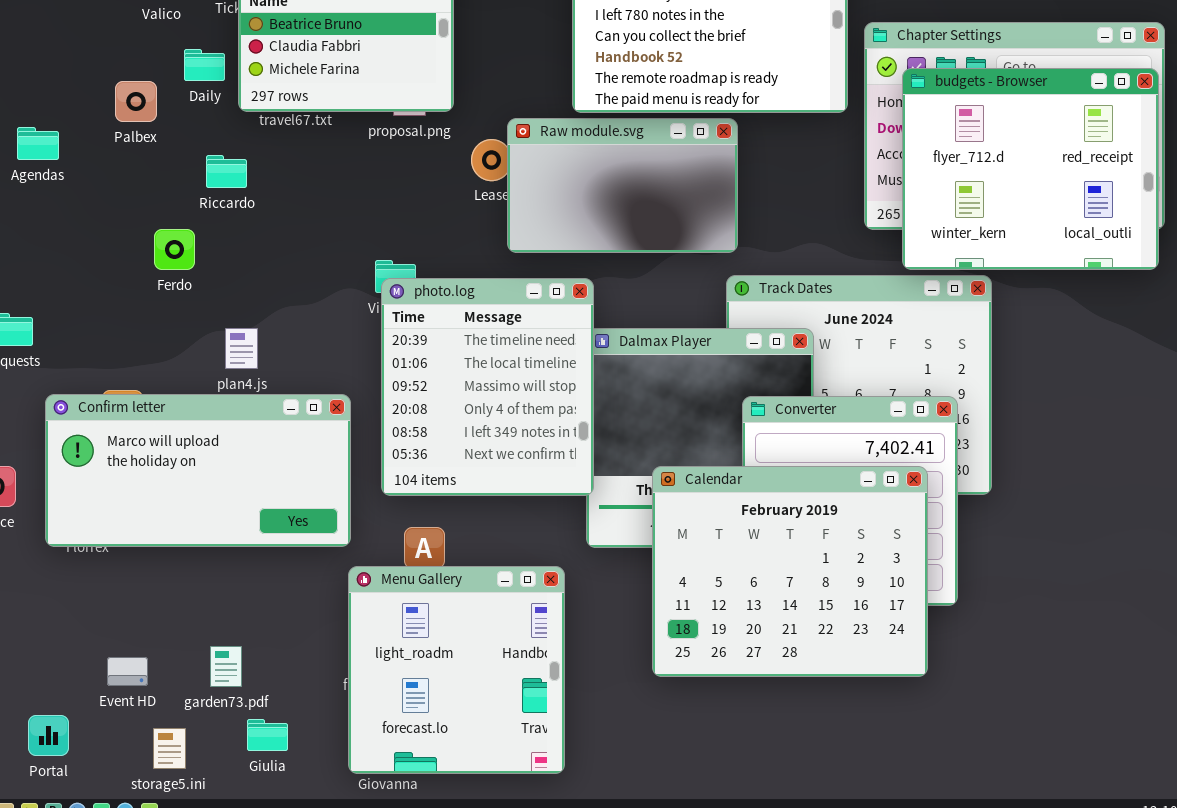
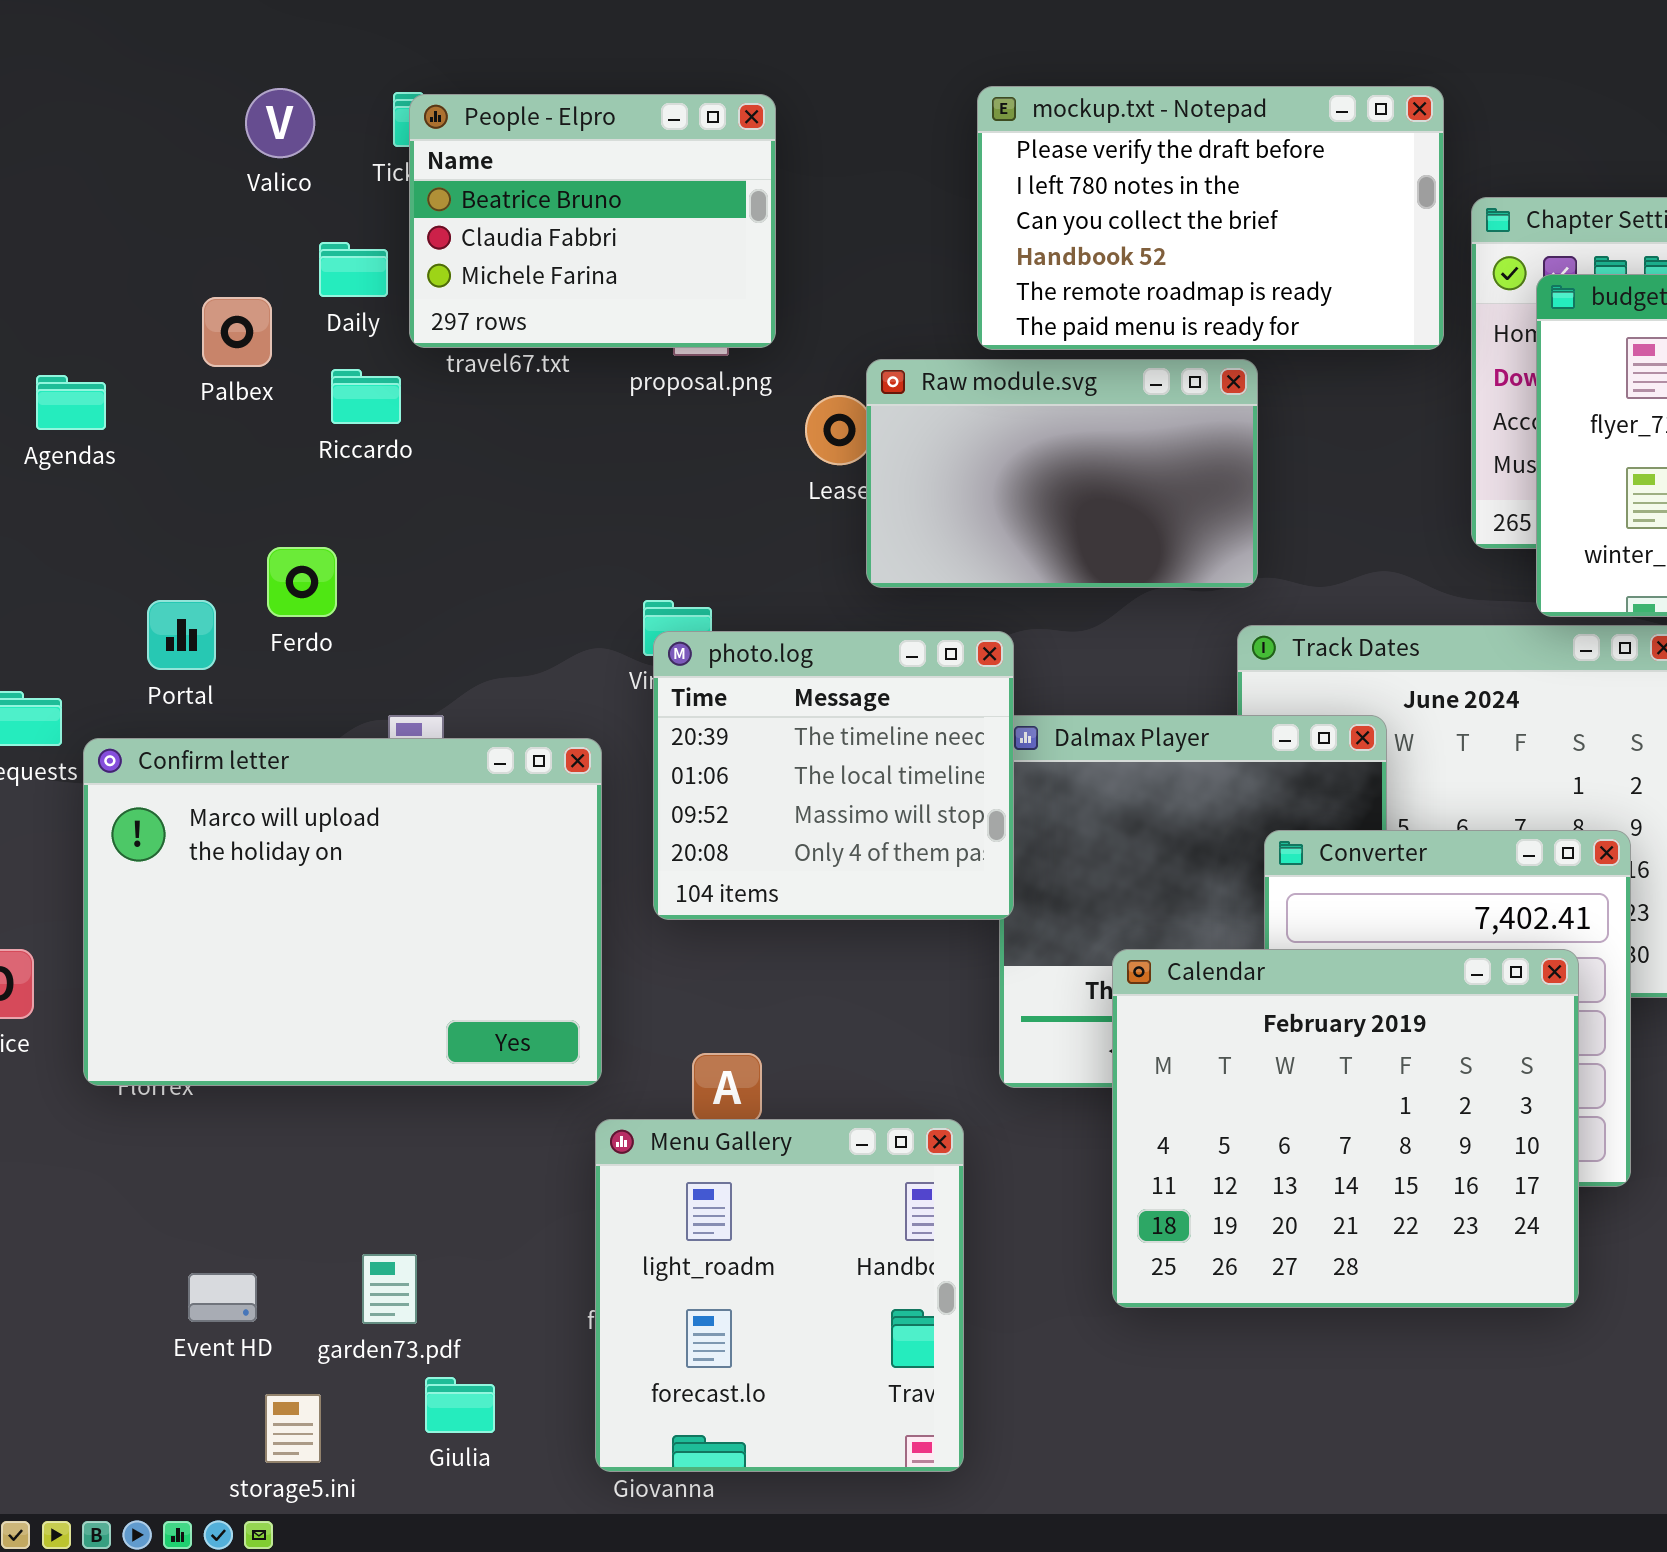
Riccardo: [206,155,247,188] -> [331,369,401,424], moved
photo.log: [381,278,594,496] -> [653,631,1014,920], resized
Confirm letter: [45,394,351,547] -> [83,738,602,1086], resized
Portal: [28,715,69,756] -> [147,600,216,670], moved

